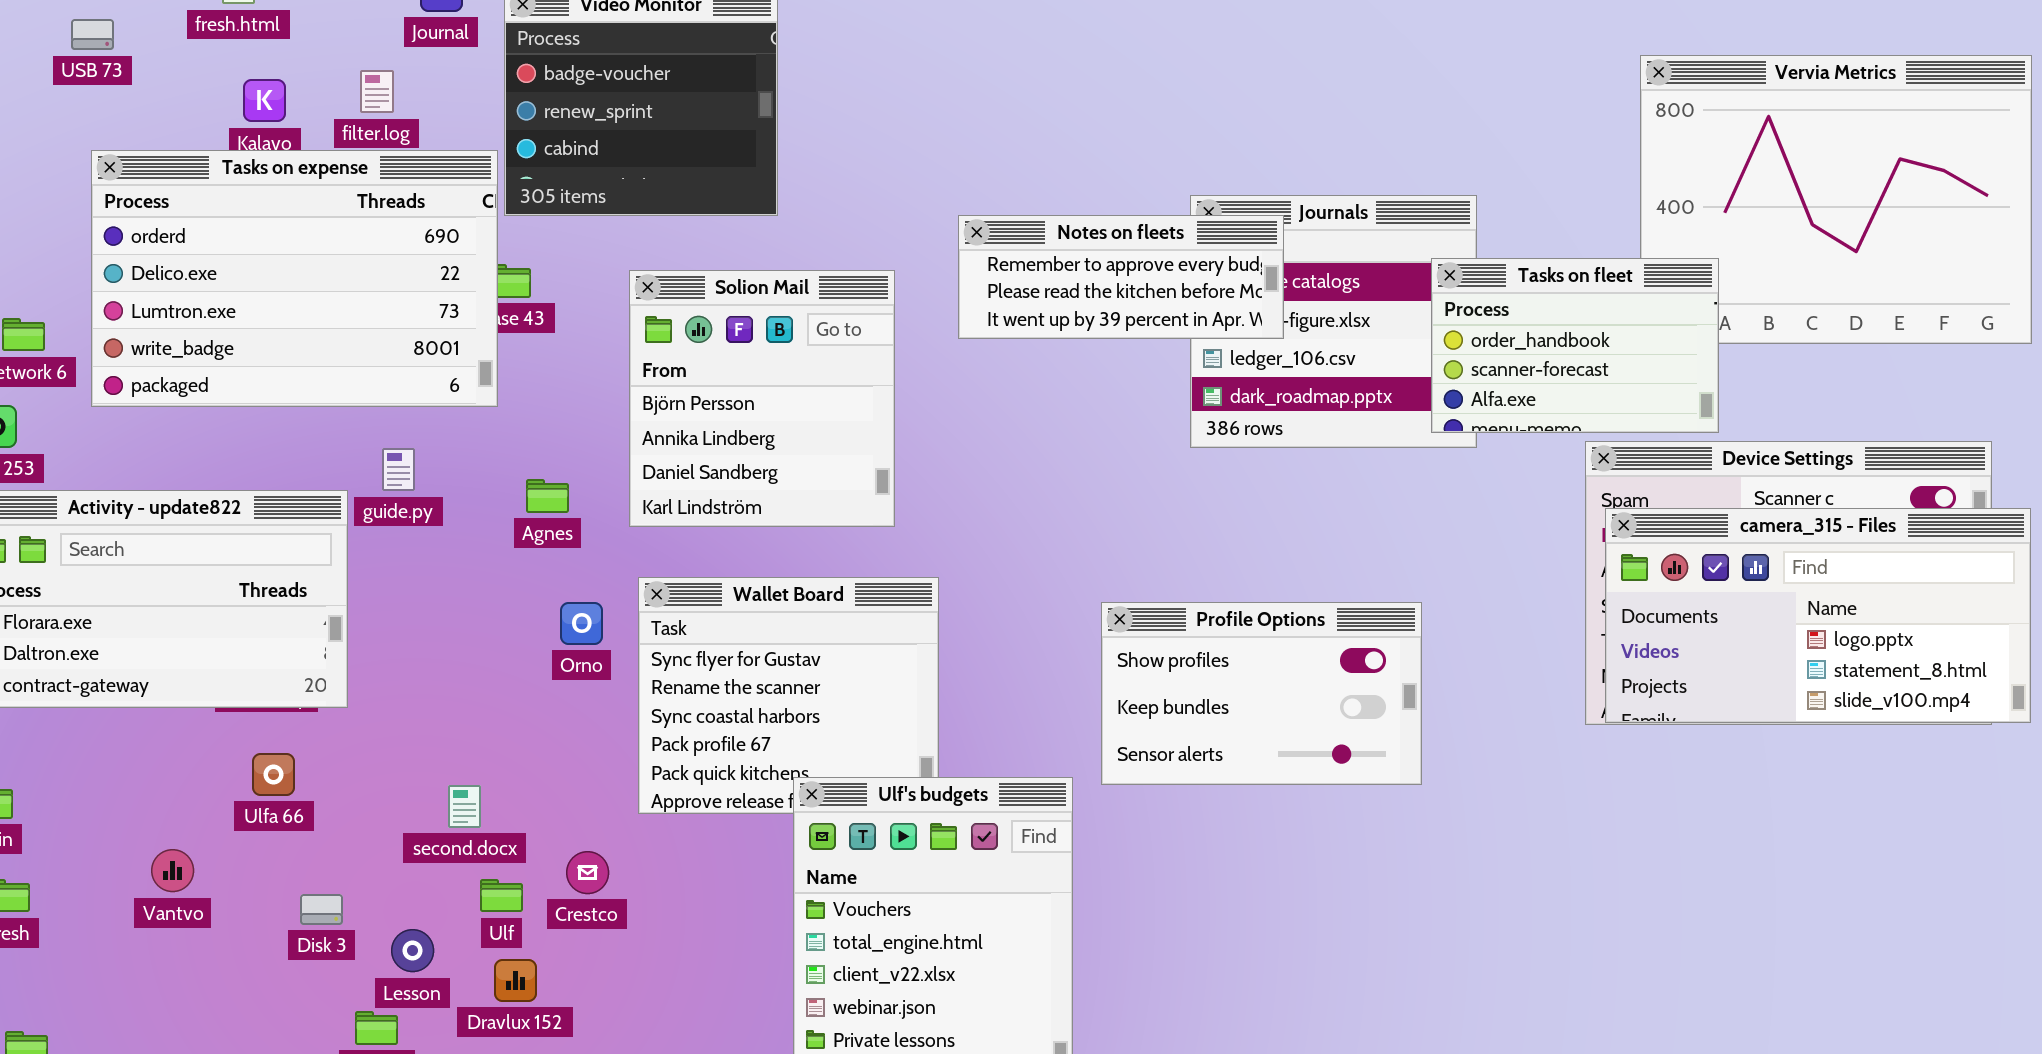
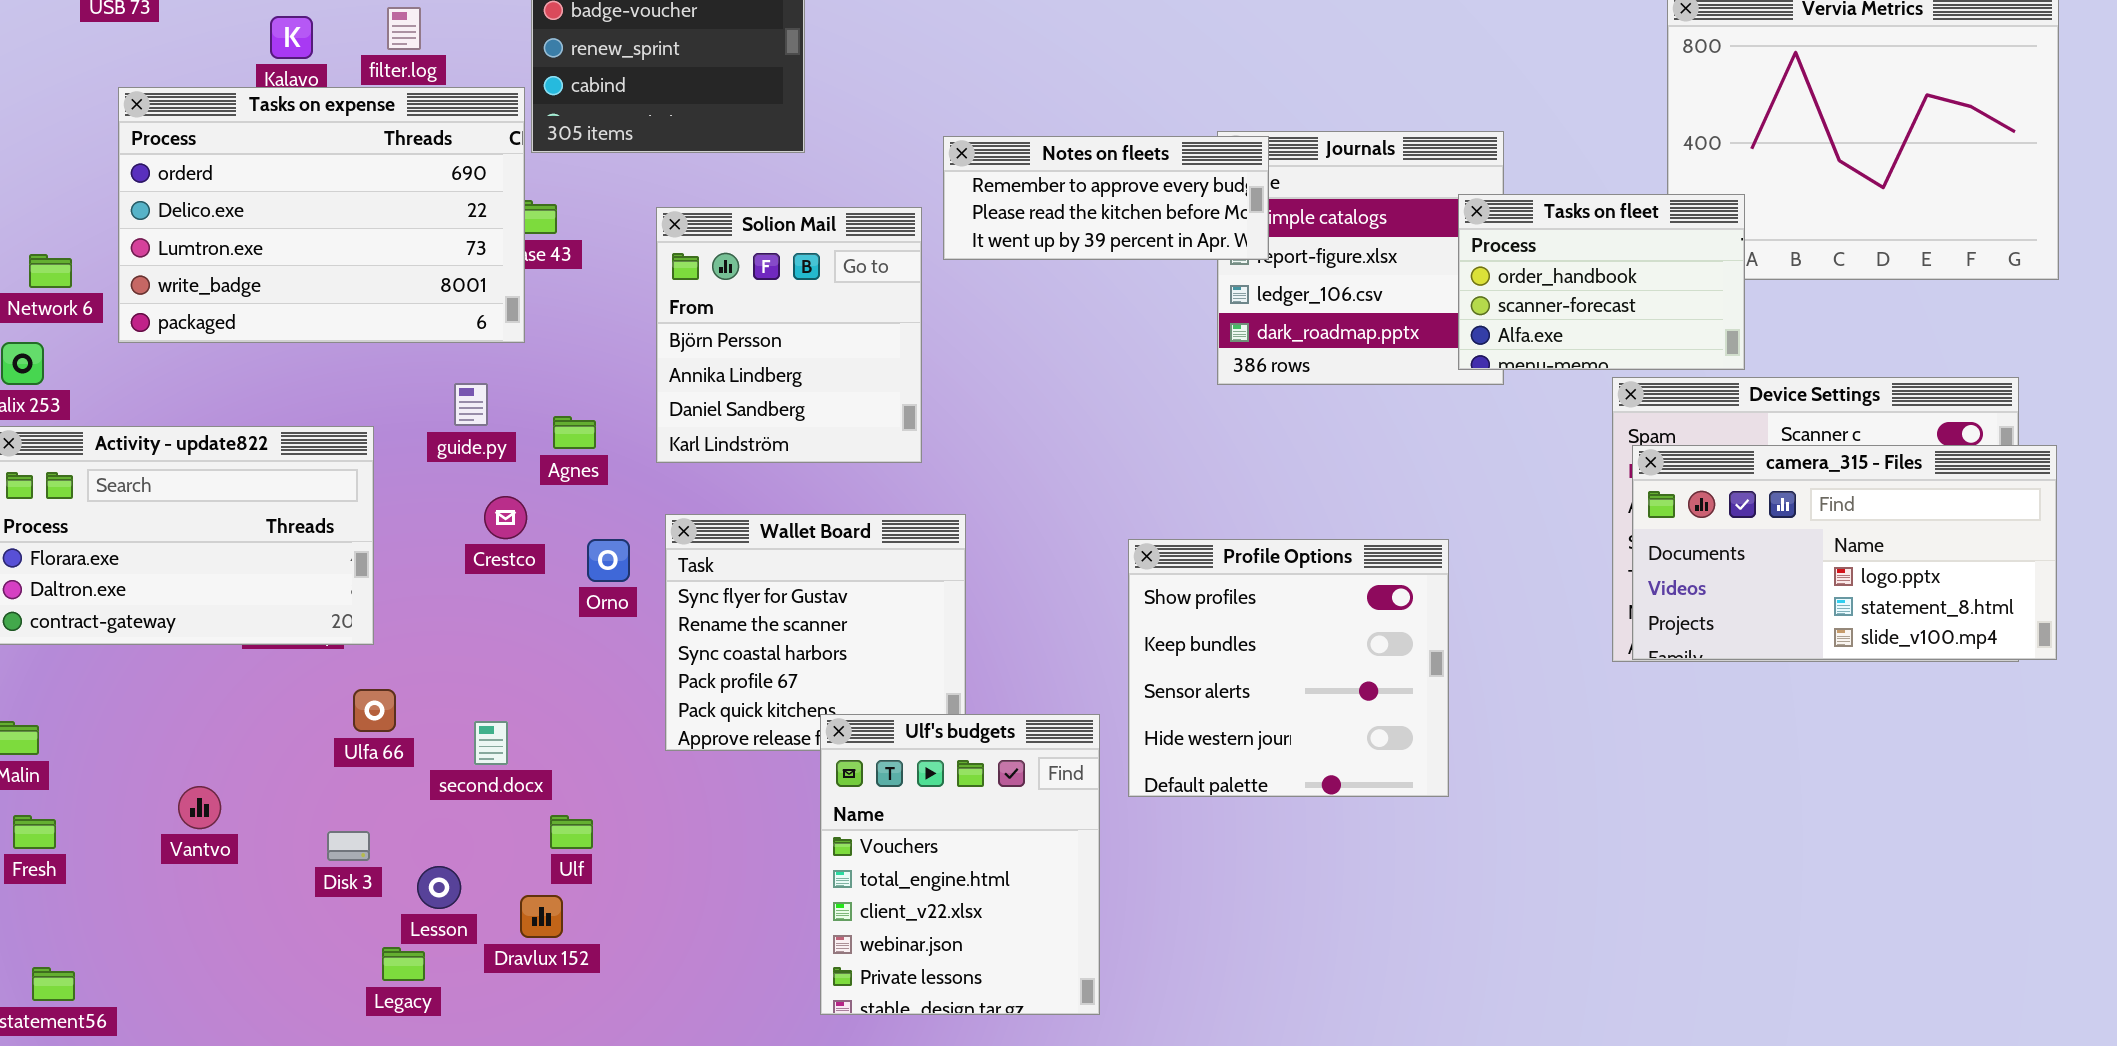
Notes on fleets: [958,215,1284,339] -> [943,136,1269,260], moved
guide.py: [382,448,415,491] -> [454,383,488,426], moved
Profile Options: [1101,602,1422,785] -> [1128,539,1449,797], resized
Ulfa 66: [252,753,295,796] -> [353,689,396,732], moved
Crestco: [566,851,609,894] -> [484,496,527,539], moved
Ulf: [480,879,523,912] -> [550,815,593,849], moved

